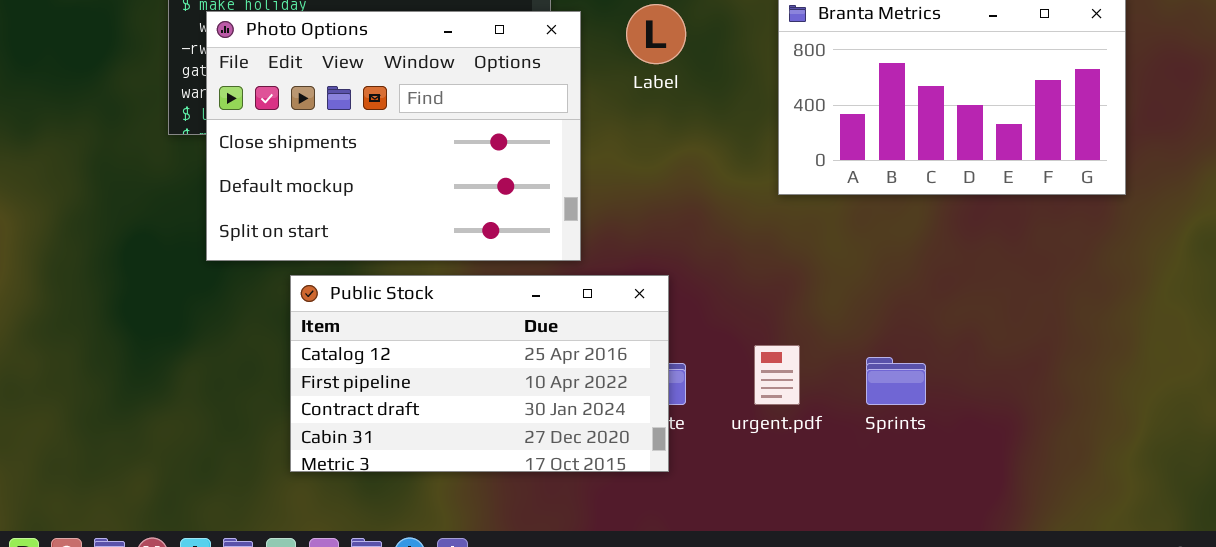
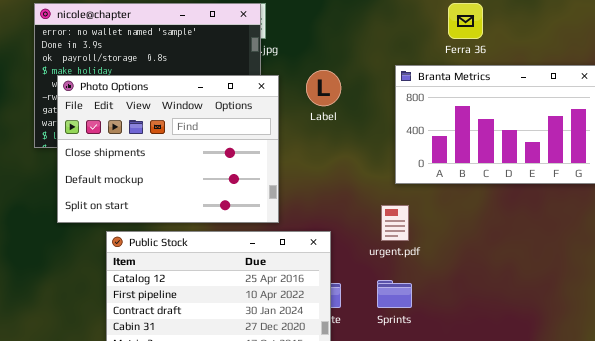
urgent.pdf: [754,345,800,405] -> [381,205,409,241], moved
Sprints: [866,357,926,405] -> [377,280,412,308], moved

